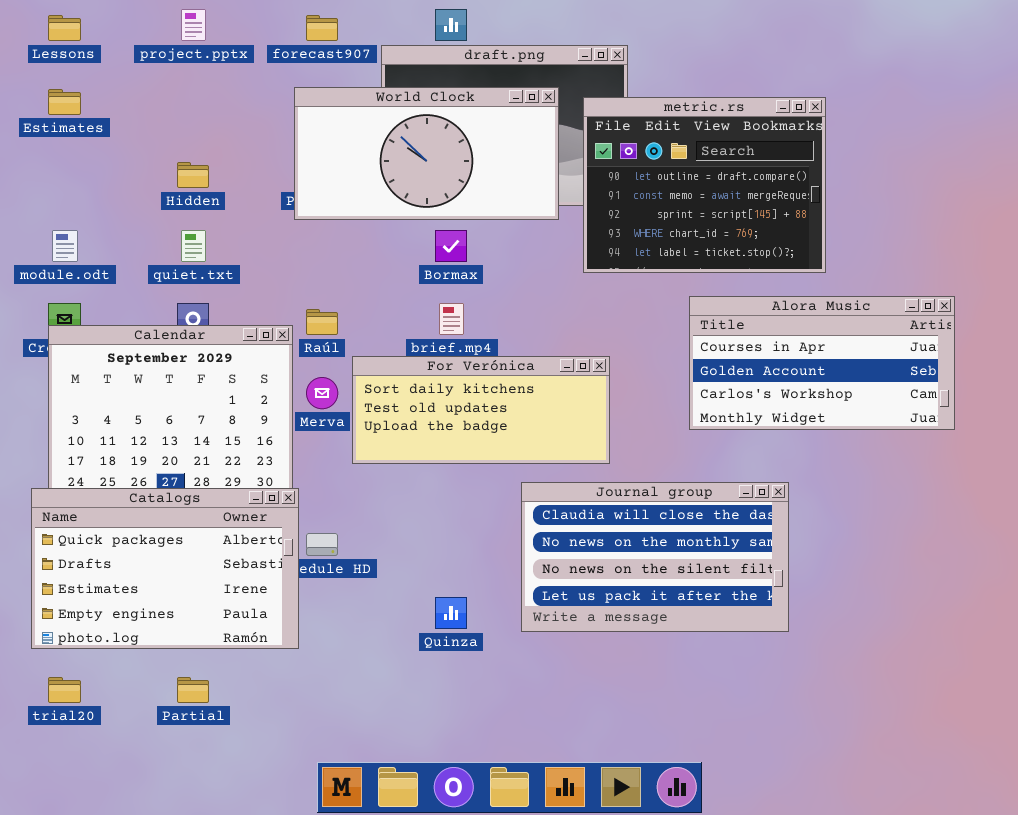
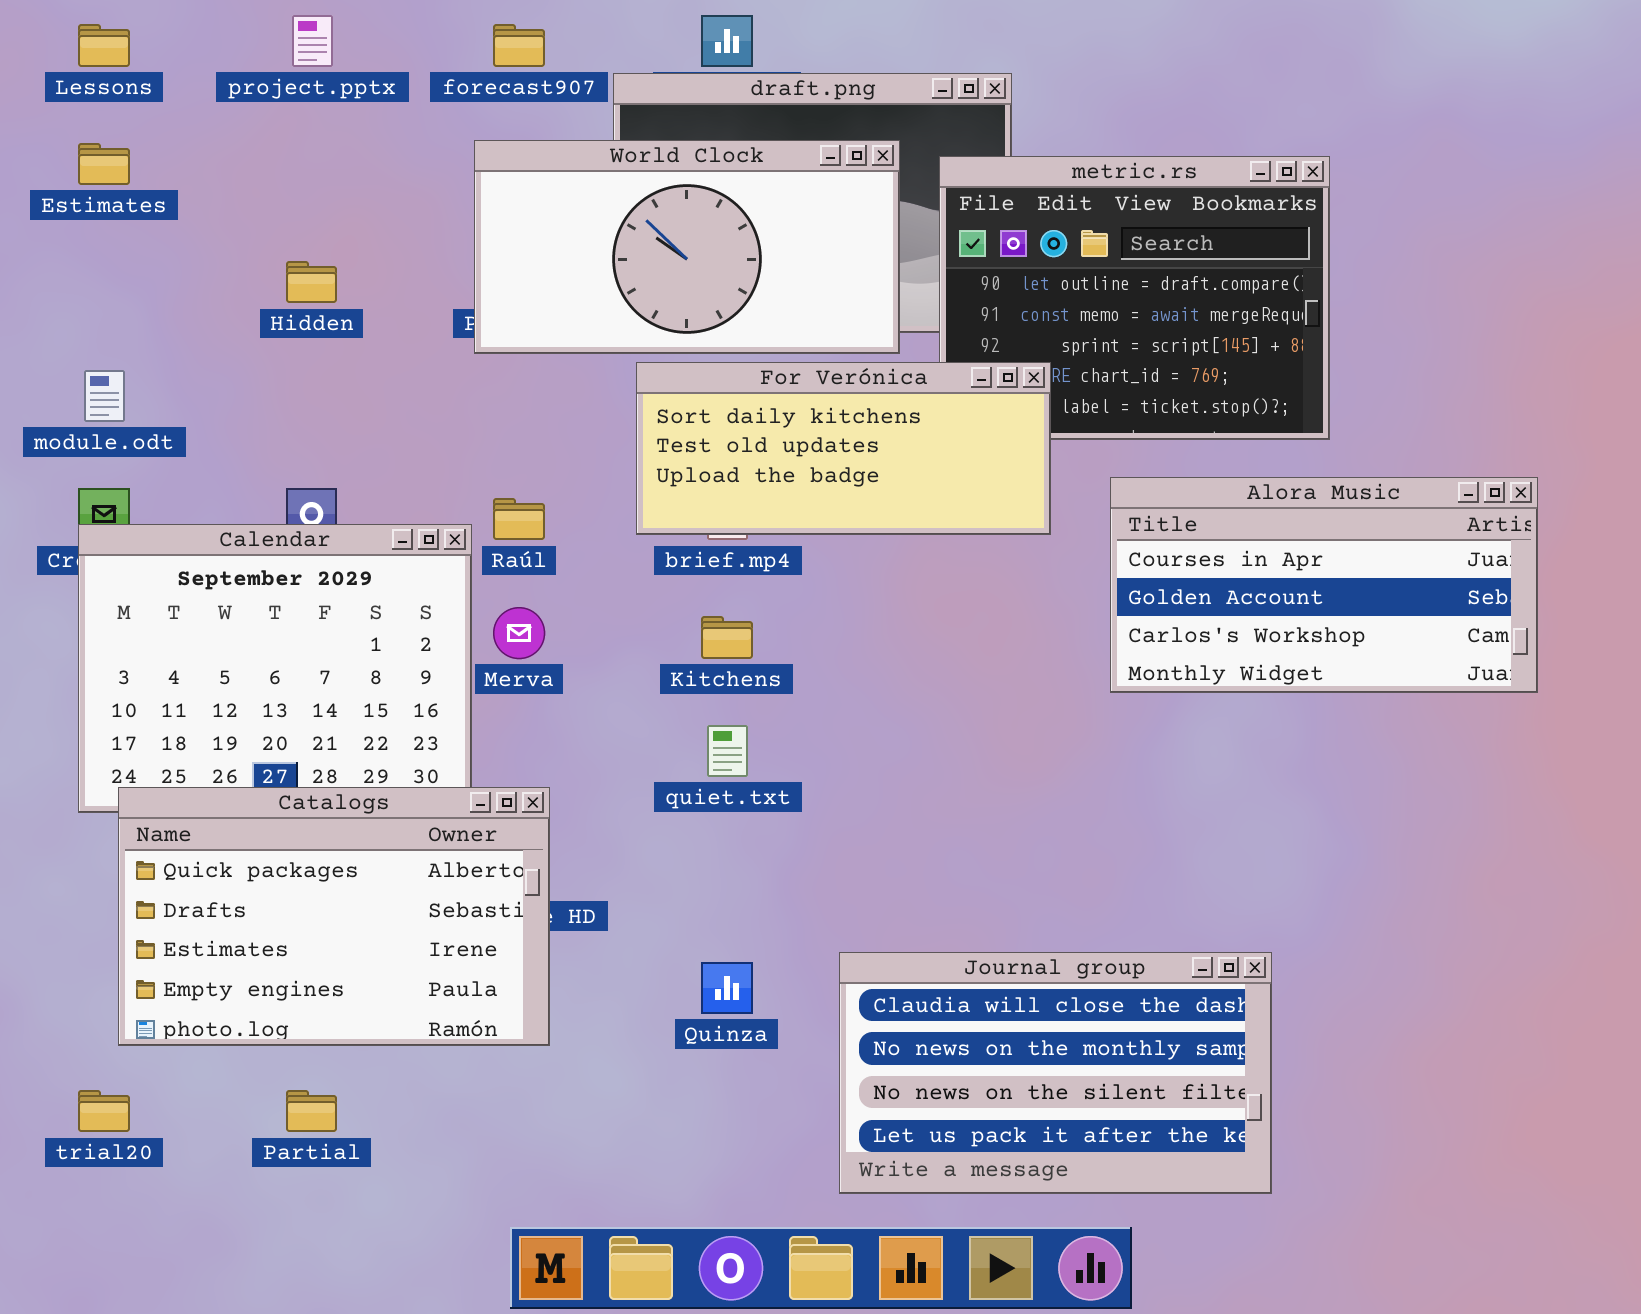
quiet.txt: [181,230,206,262] -> [707,725,748,777], moved
For Verónica: [352,356,610,464] -> [636,362,1051,535], moved
Journal group: [521,482,789,632] -> [839,952,1272,1194], moved
Catalogs: [31,488,299,649] -> [118,787,550,1046], moved

